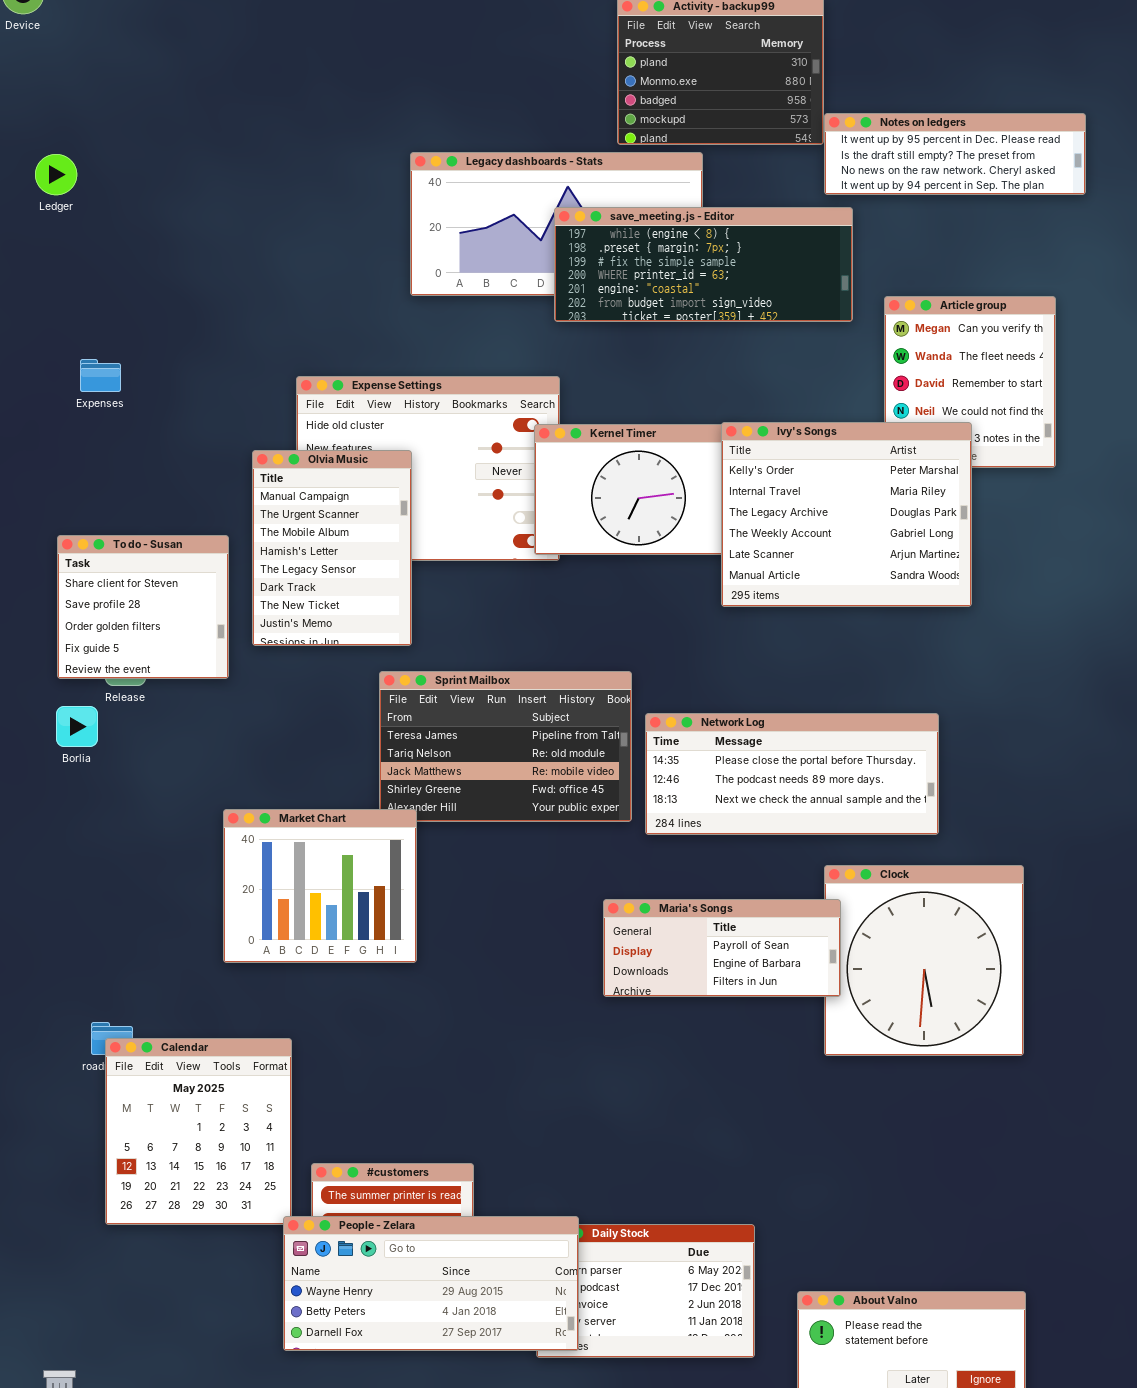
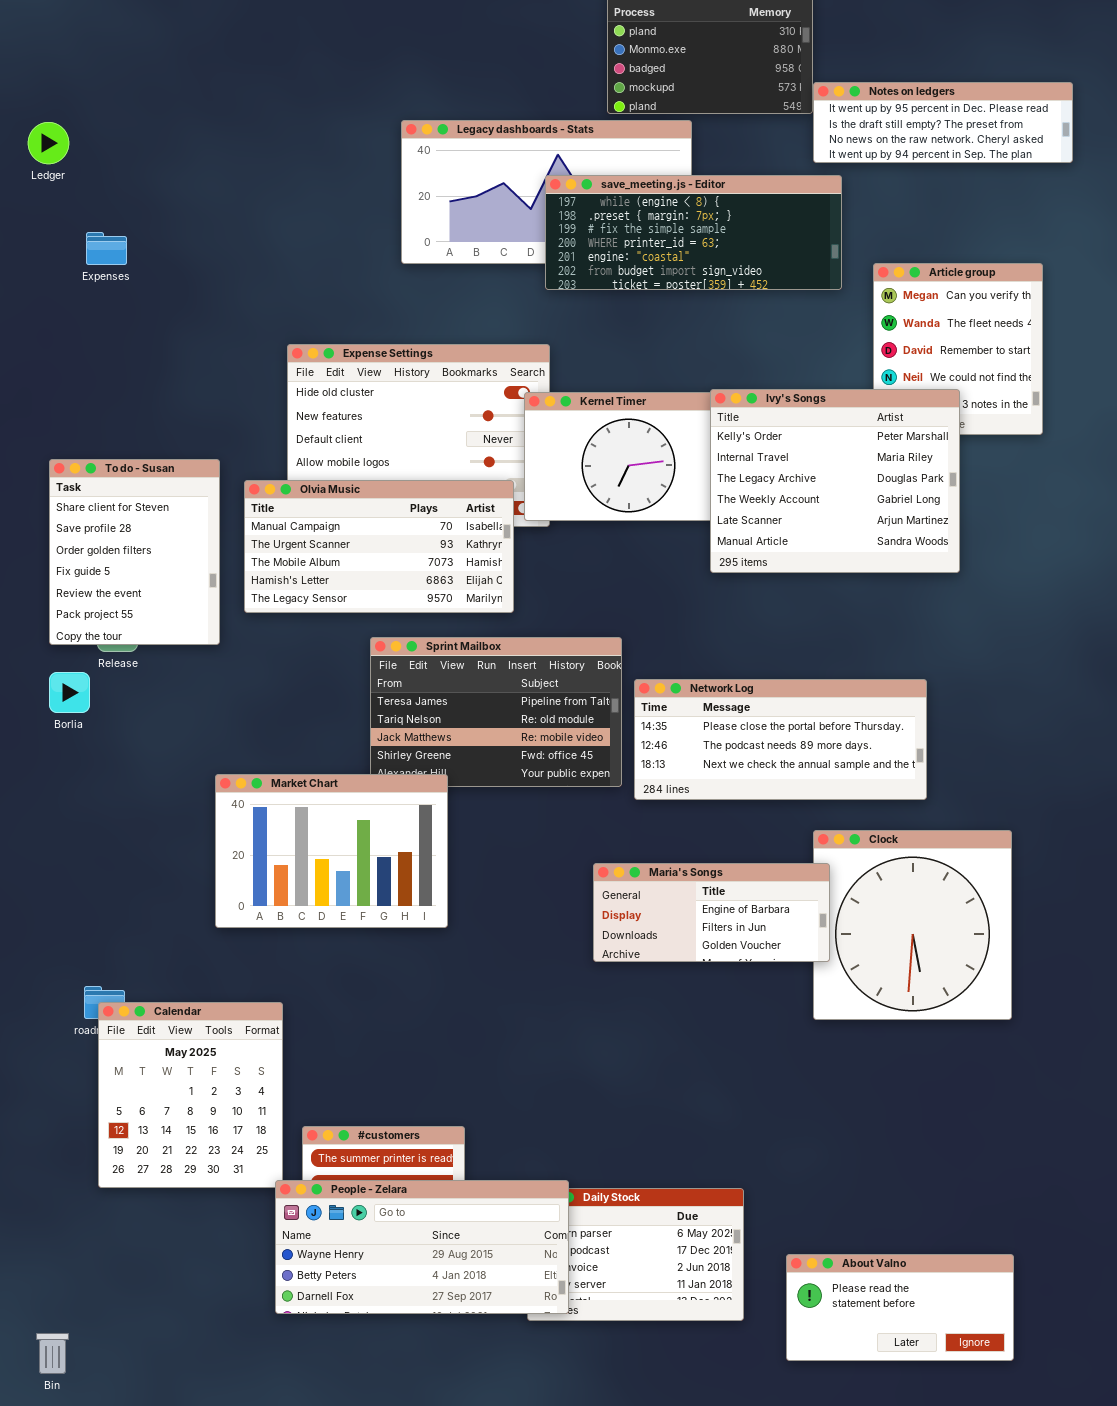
Expenses: [80,359,121,392] -> [86,232,127,265], moved
Olvia Music: [252,450,412,646] -> [244,480,514,613], resized
To do - Susan: [57,535,229,679] -> [49,459,220,645], resized
Market Chart: [223,809,417,963] -> [215,774,448,928], resized
Maria's Songs: [603,899,841,997] -> [593,863,830,962], scrolled down 1 row

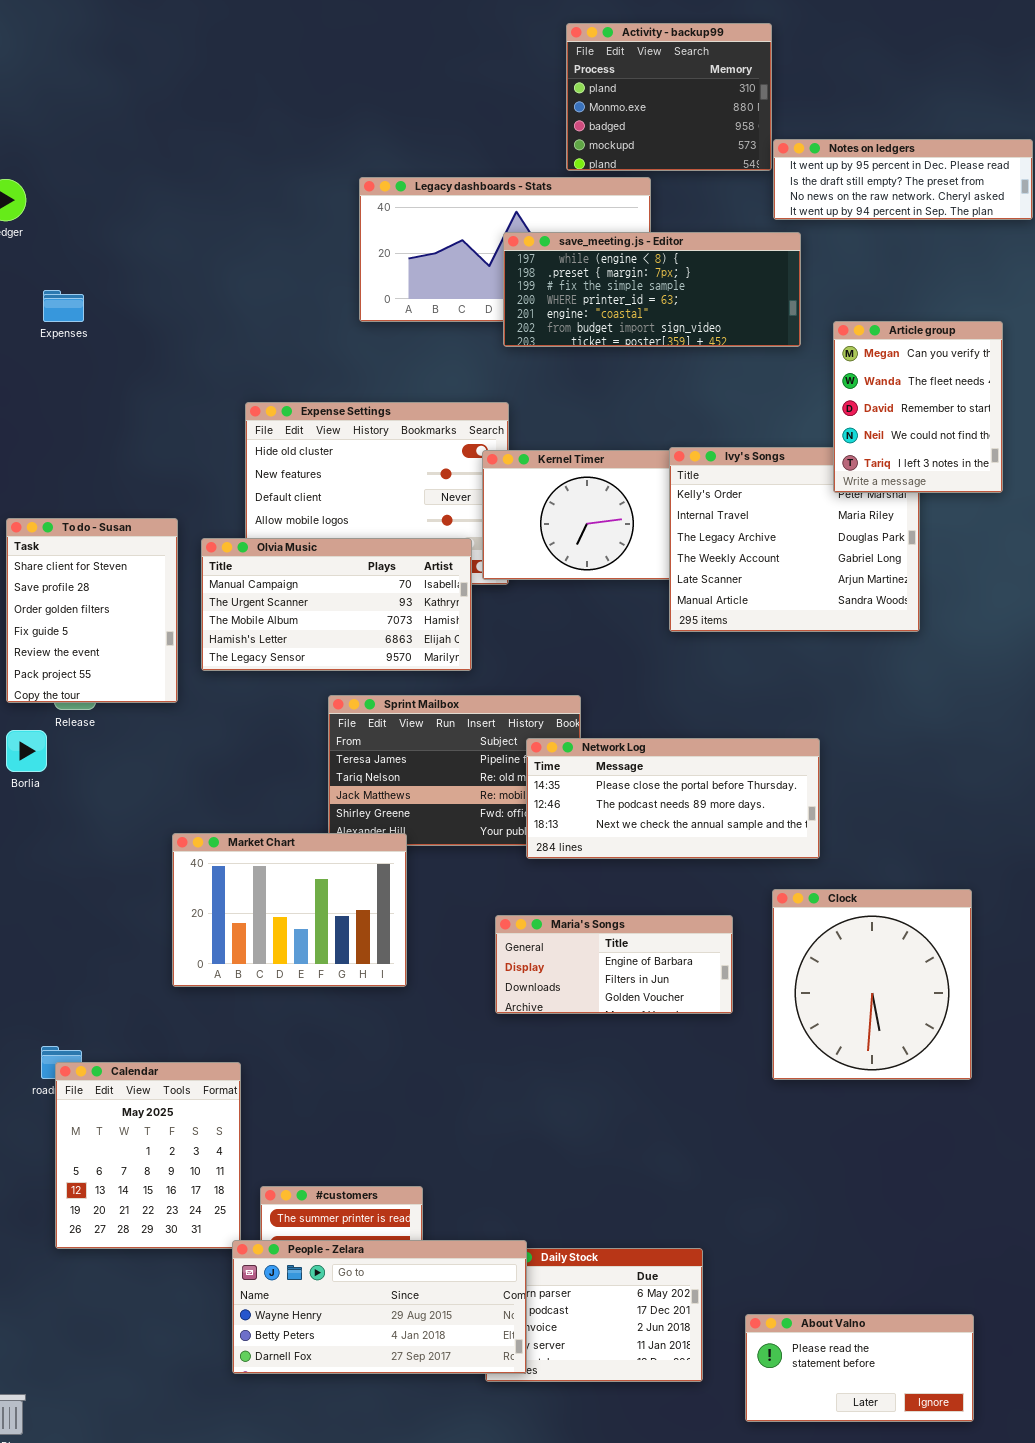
Article group: [873,263,1043,435] -> [833,321,1003,493], raised
Network Log: [634,679,927,800] -> [526,738,820,859], moved
Maria's Songs: [593,863,830,962] -> [495,915,733,1014], moved

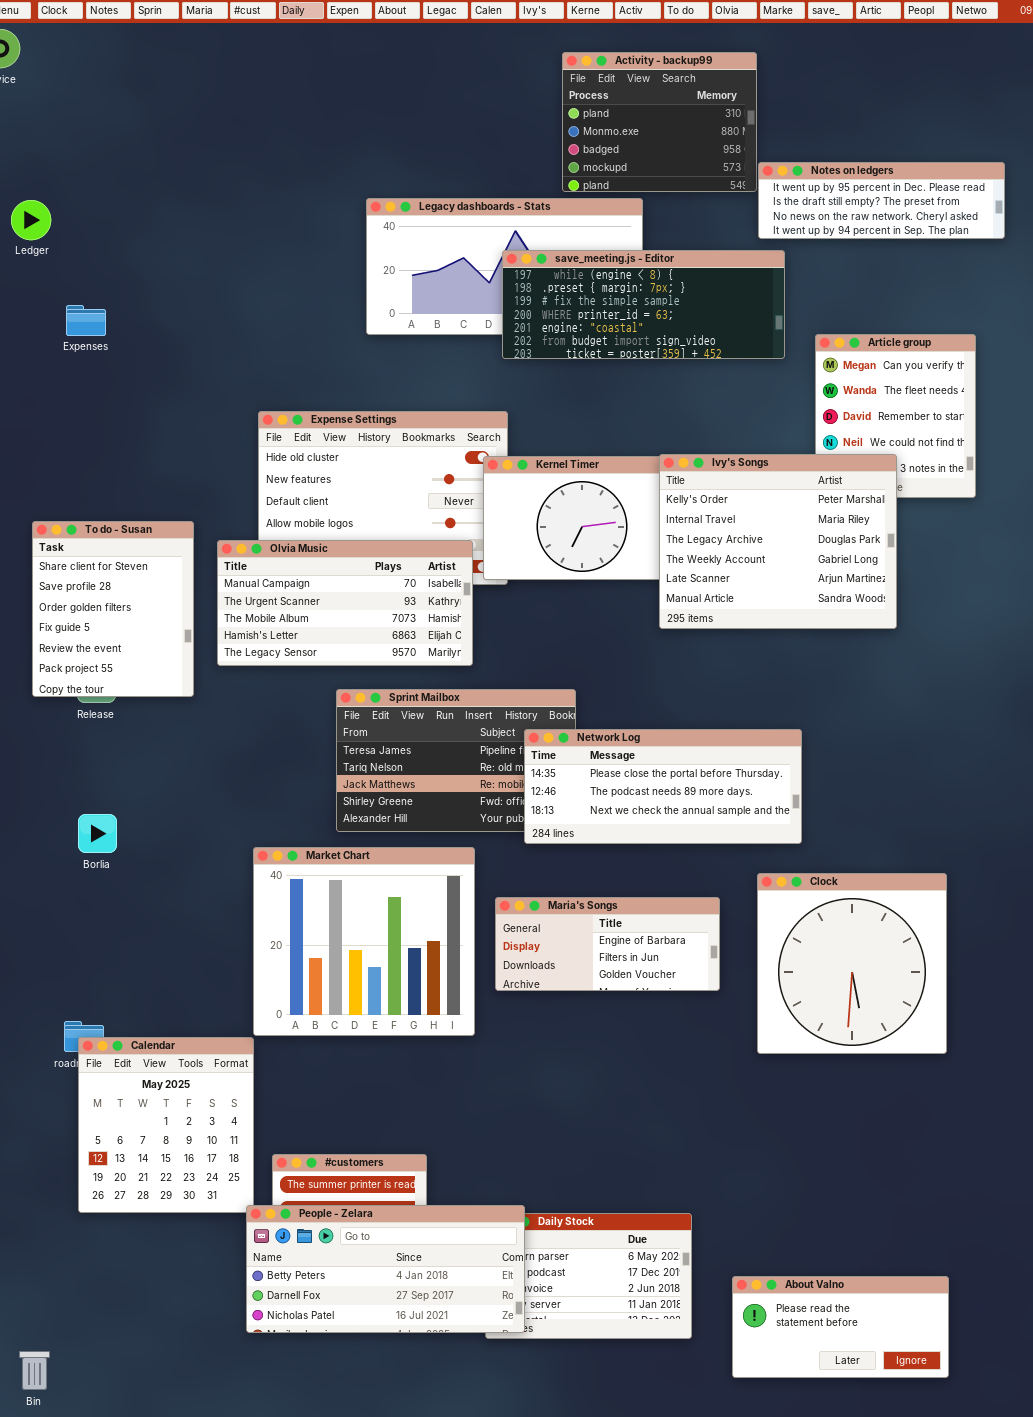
Ivy's Songs: [669,447,920,632] -> [659,454,897,629], raised
Borlia: [6,730,47,772] -> [78,814,117,853], moved
Market Chart: [172,833,407,987] -> [253,847,475,1036], moved, resized
People - Zelara: [232,1240,527,1374] -> [246,1205,525,1333], scrolled down 1 row

